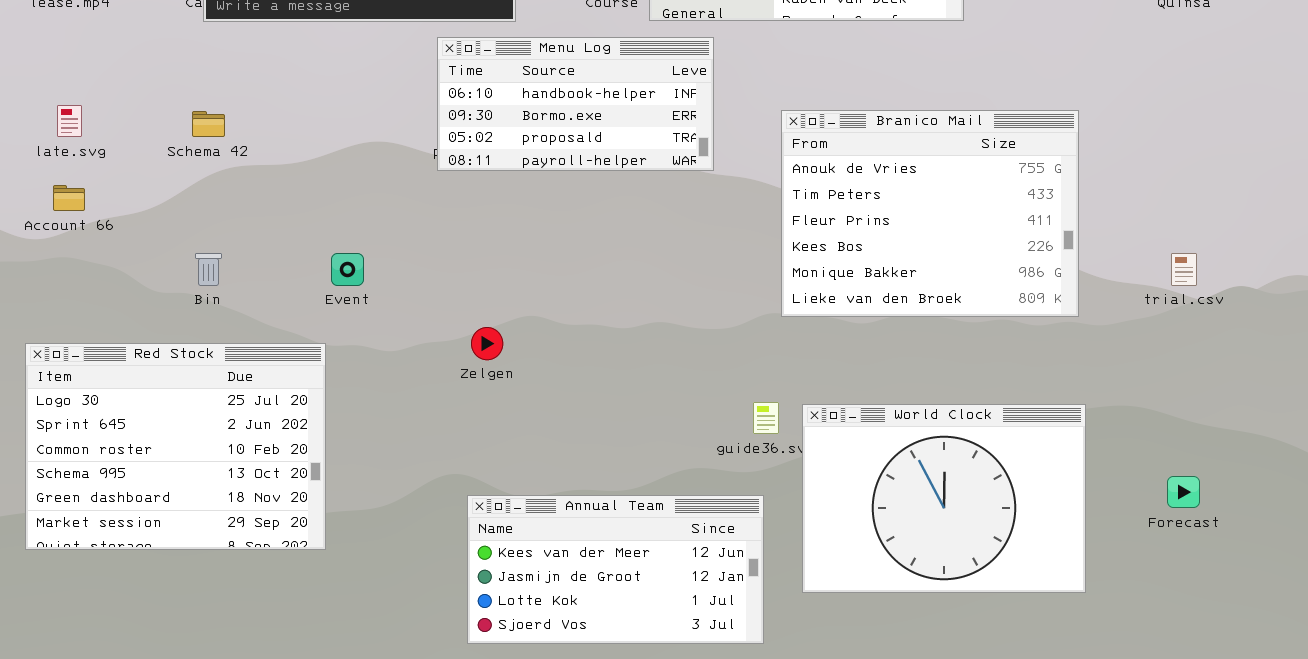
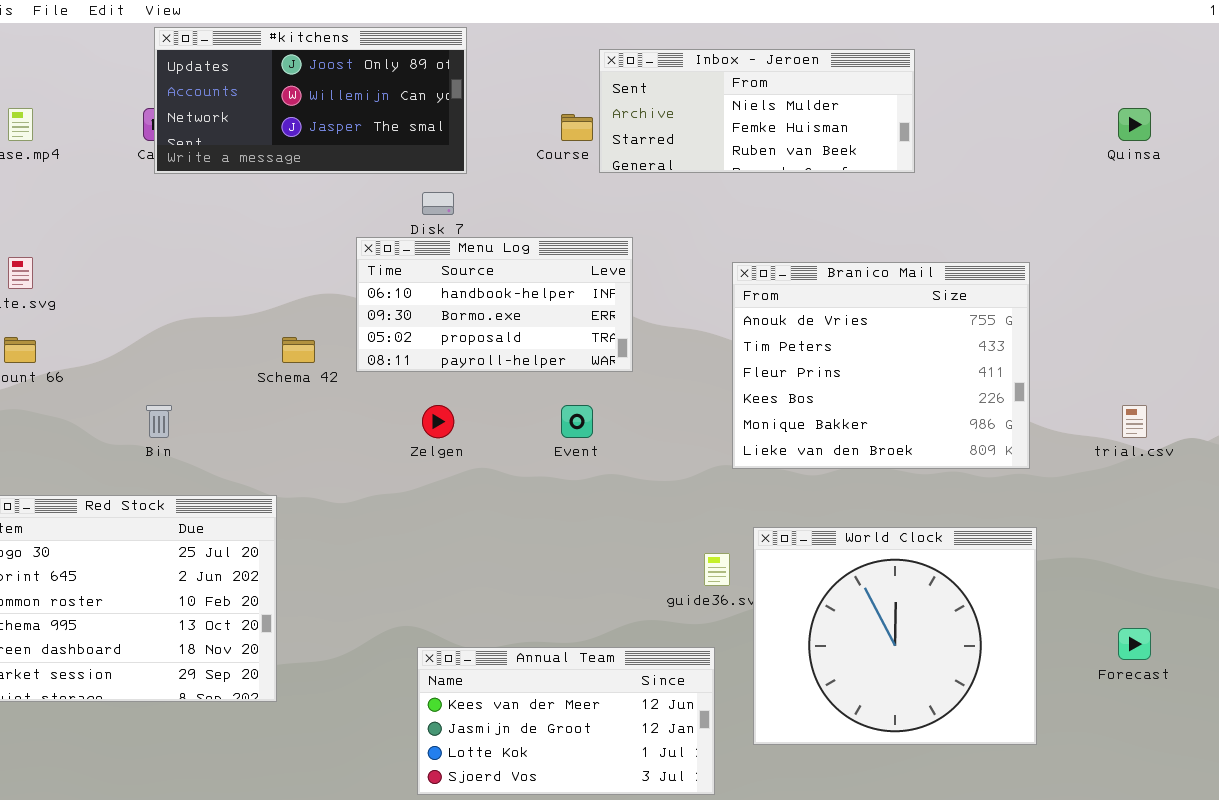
Menu Log: [437,37,714,171] -> [356,237,633,372], moved
Schema 42: [192,111,225,137] -> [282,337,315,363], moved
Event: [331,253,364,286] -> [561,405,593,438], moved
Zelgen: [471,327,503,360] -> [422,405,454,438], moved
World Clock: [802,404,1086,593] -> [753,527,1037,745], resized

